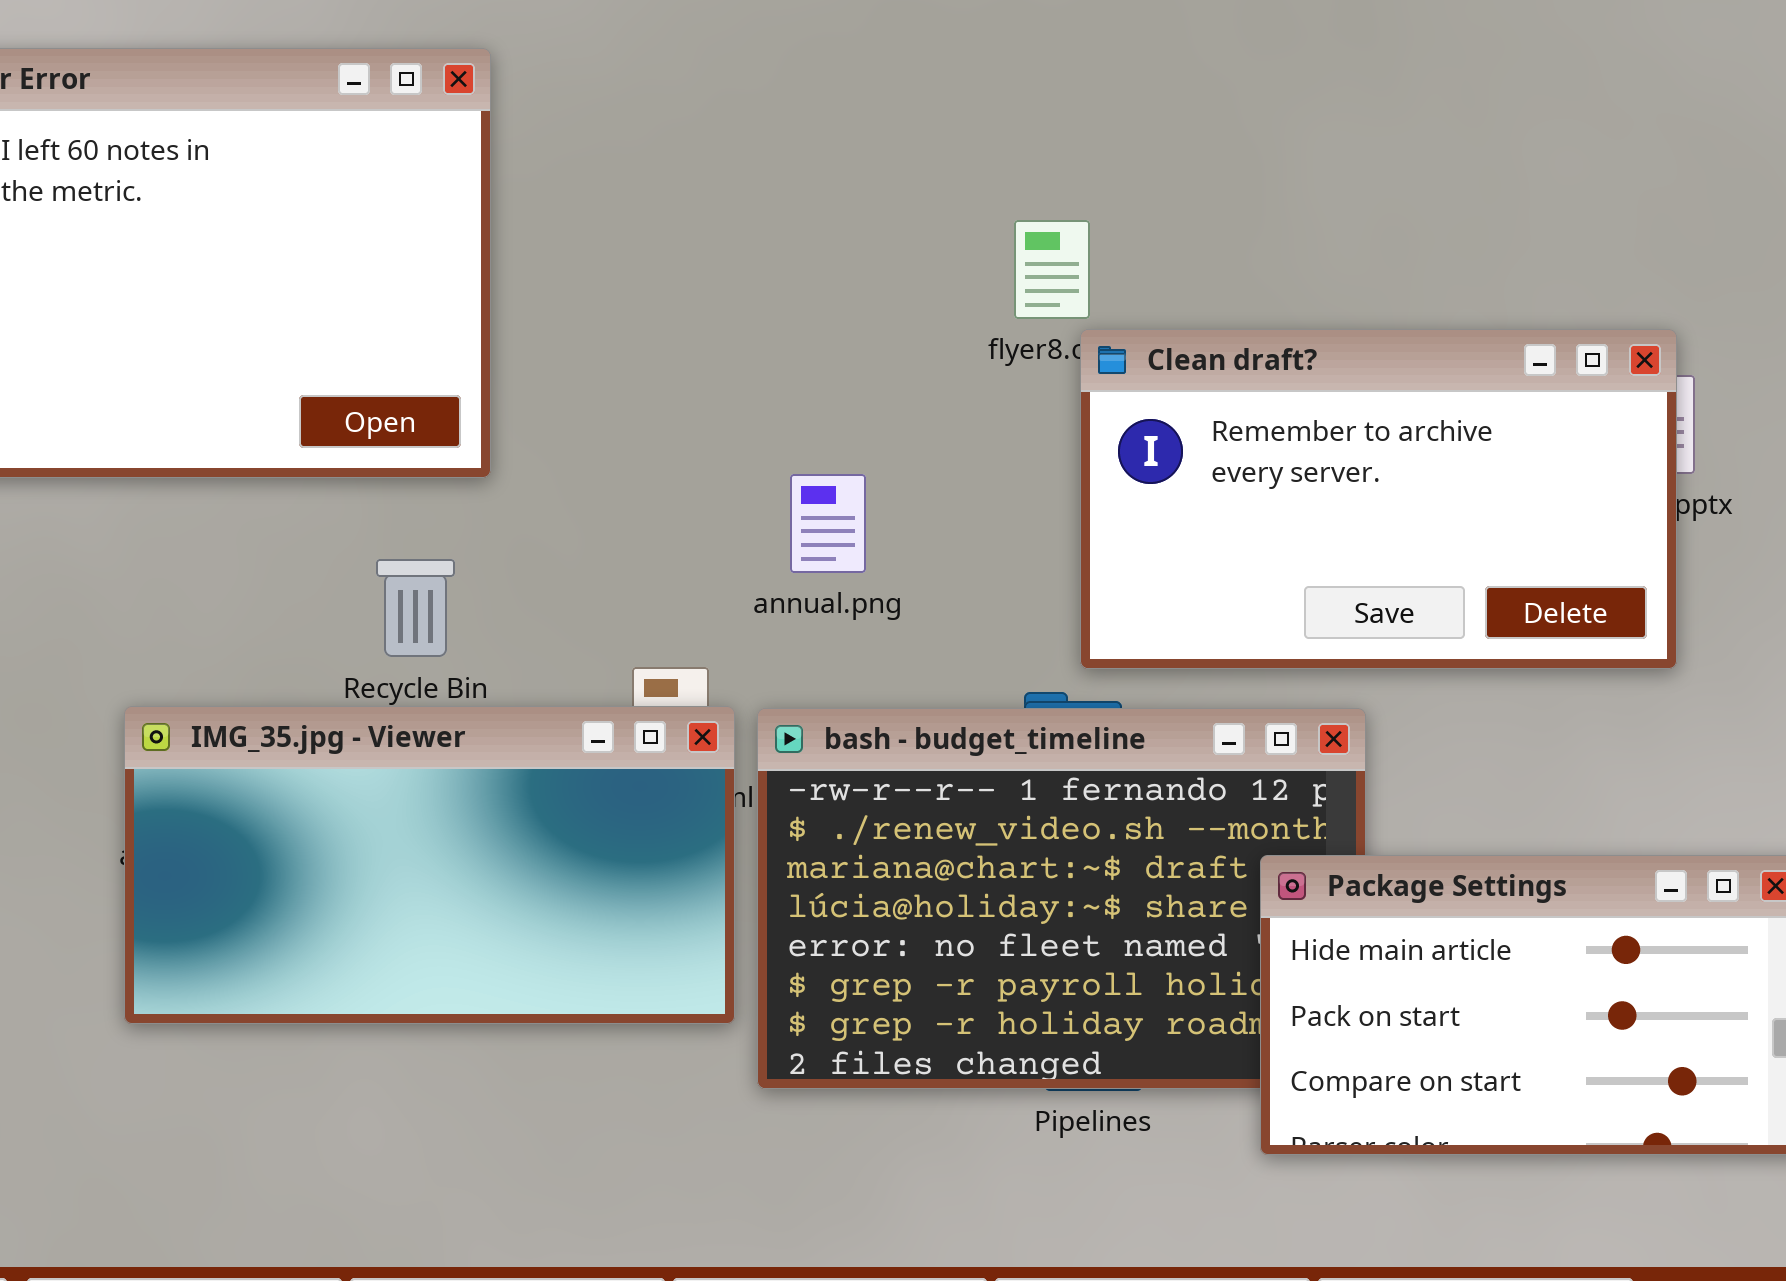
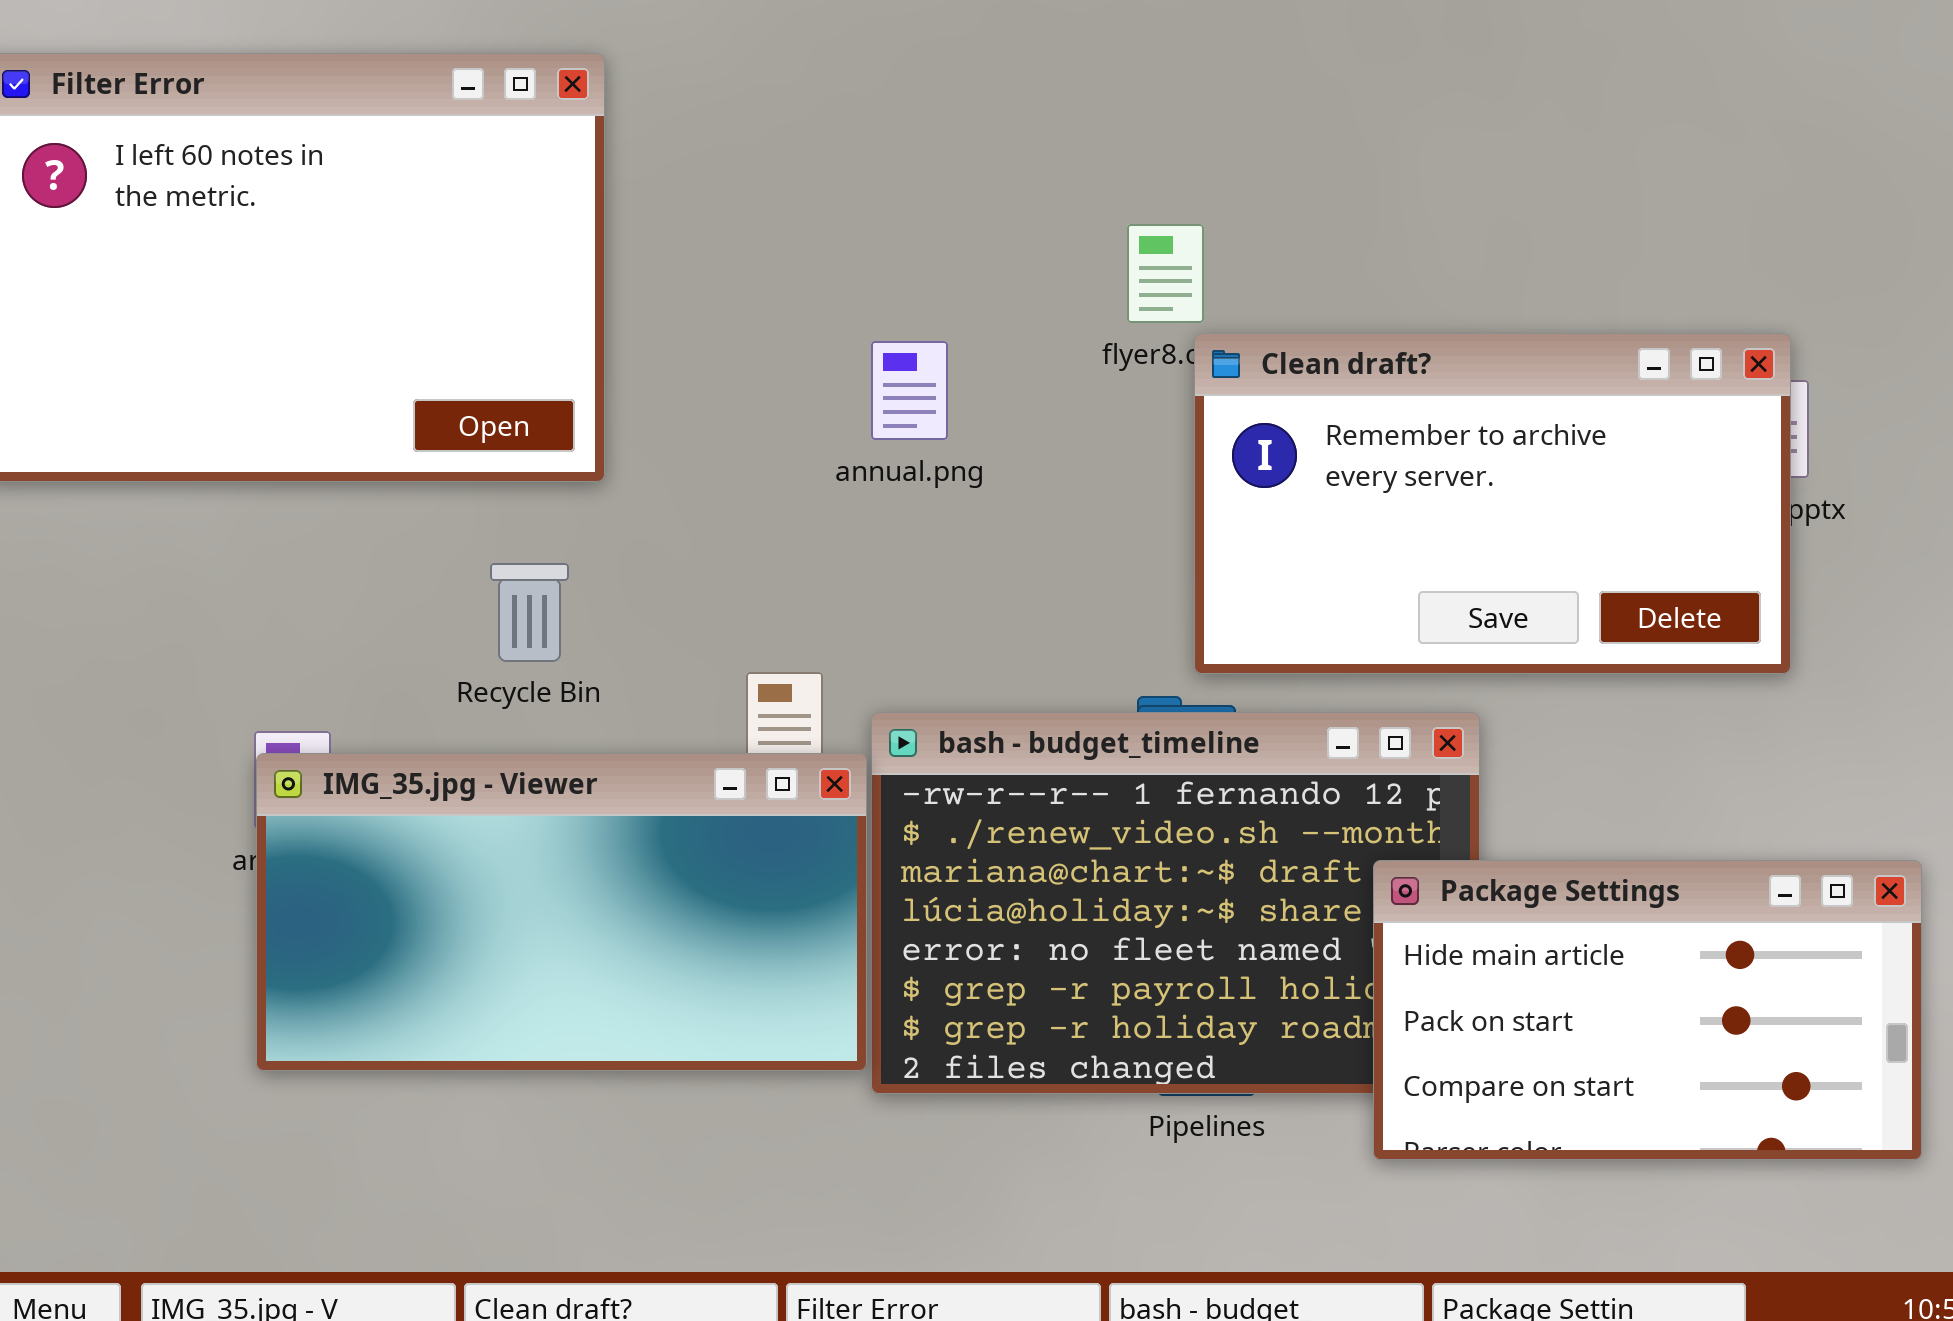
annual.png: [790,474,866,573] -> [871,341,948,440], moved
IMG_35.jpg - Viewer: [124,706,735,1024] -> [256,753,867,1071], moved

